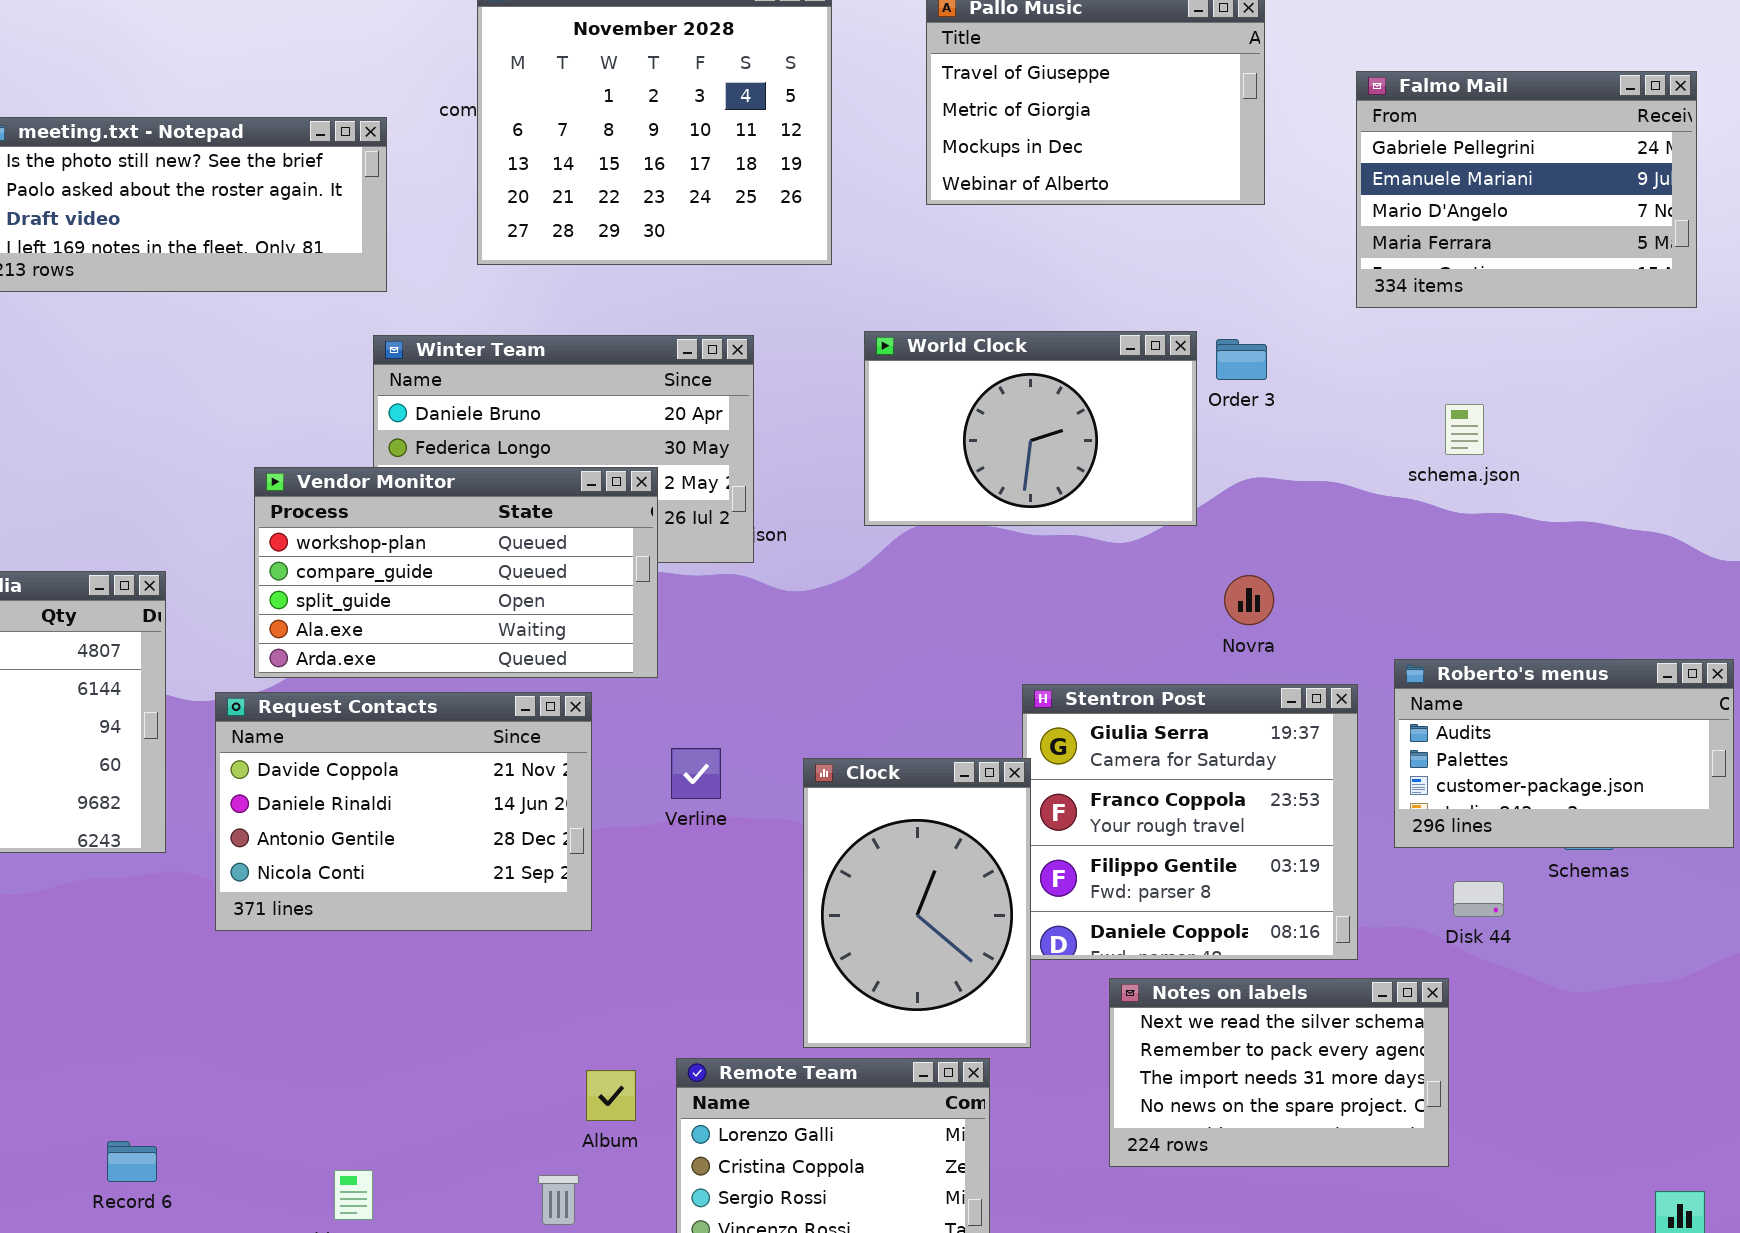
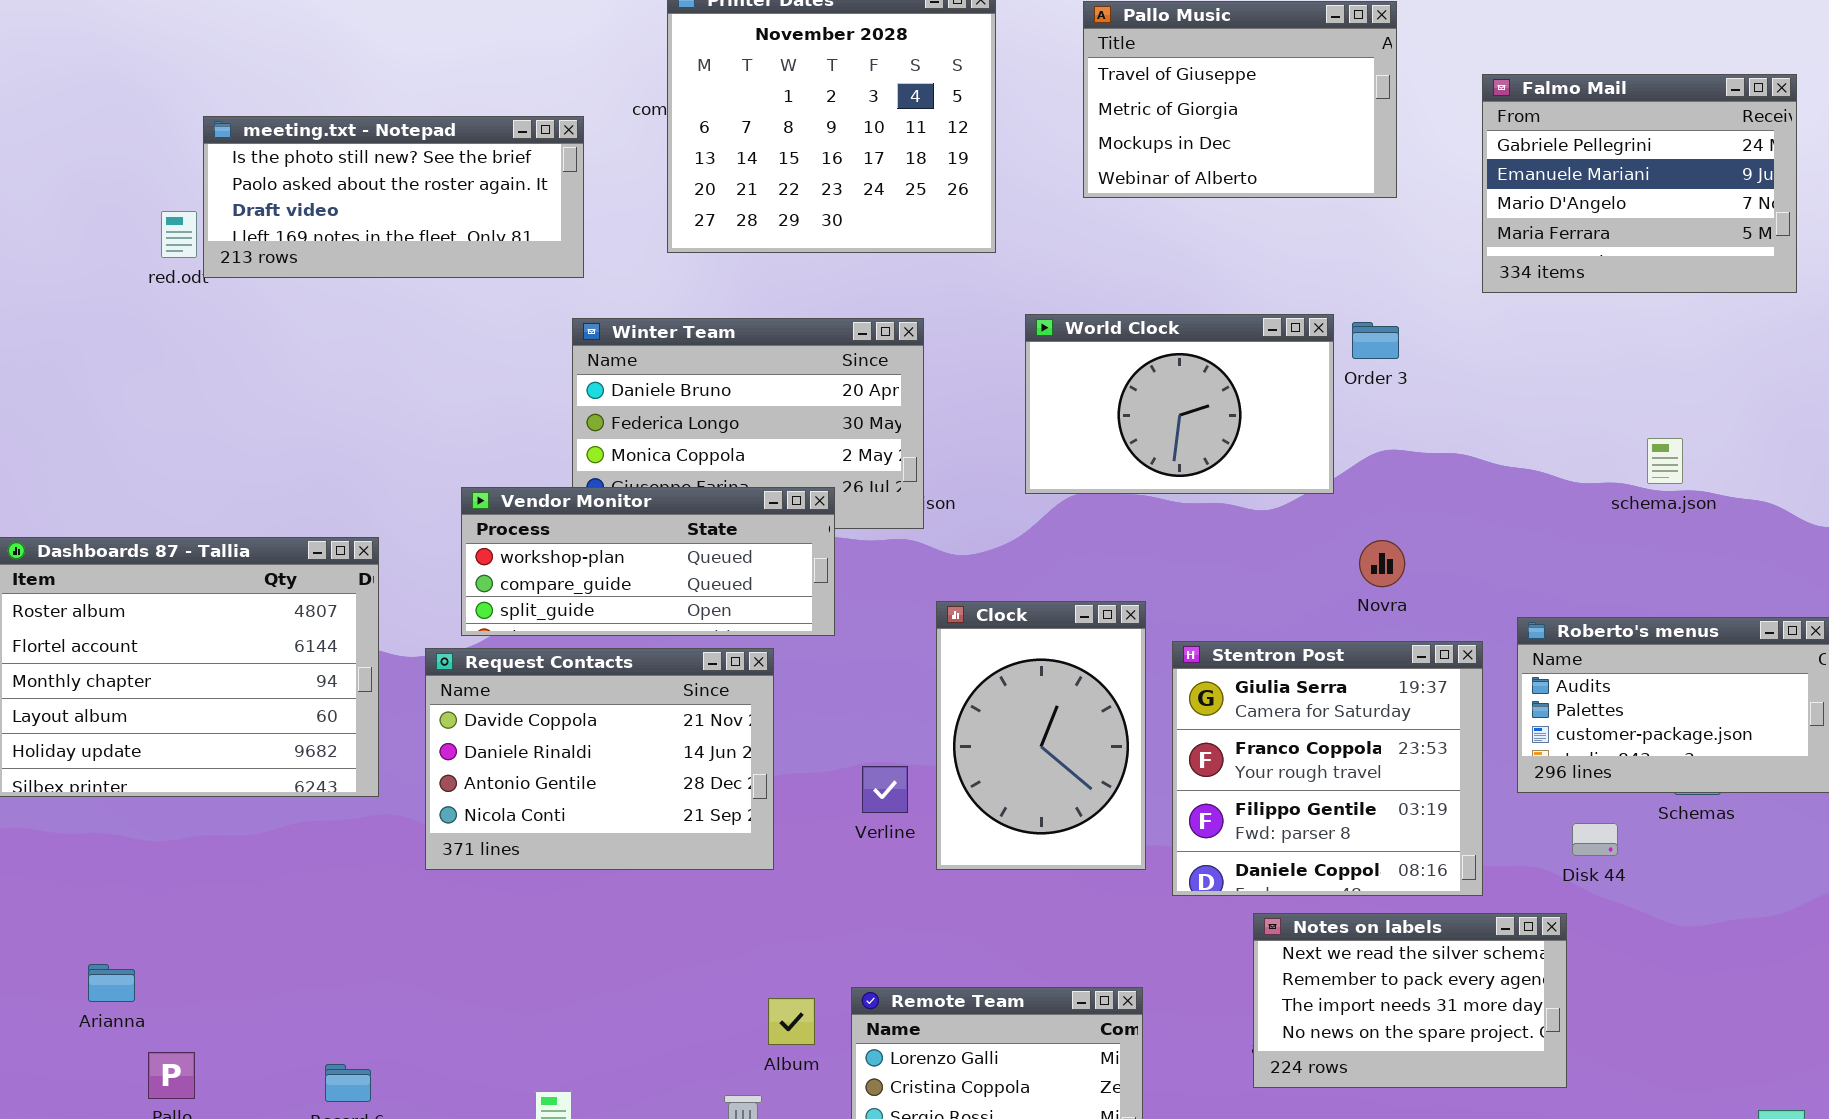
schema.json: [1445,404,1484,455] -> [1647,438,1683,484], moved
Vendor Monitor: [254,467,658,678] -> [461,487,835,636], resized
Verline: [671,748,721,799] -> [862,766,908,813], moved
Clock: [803,758,1031,1048] -> [936,601,1146,870], moved

